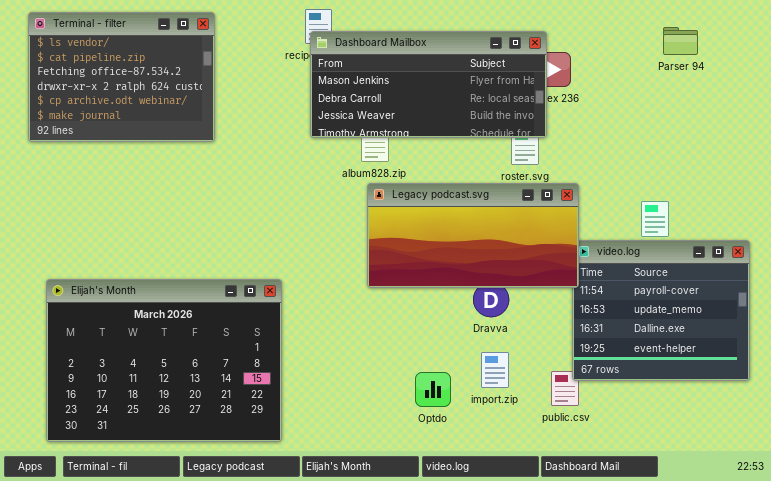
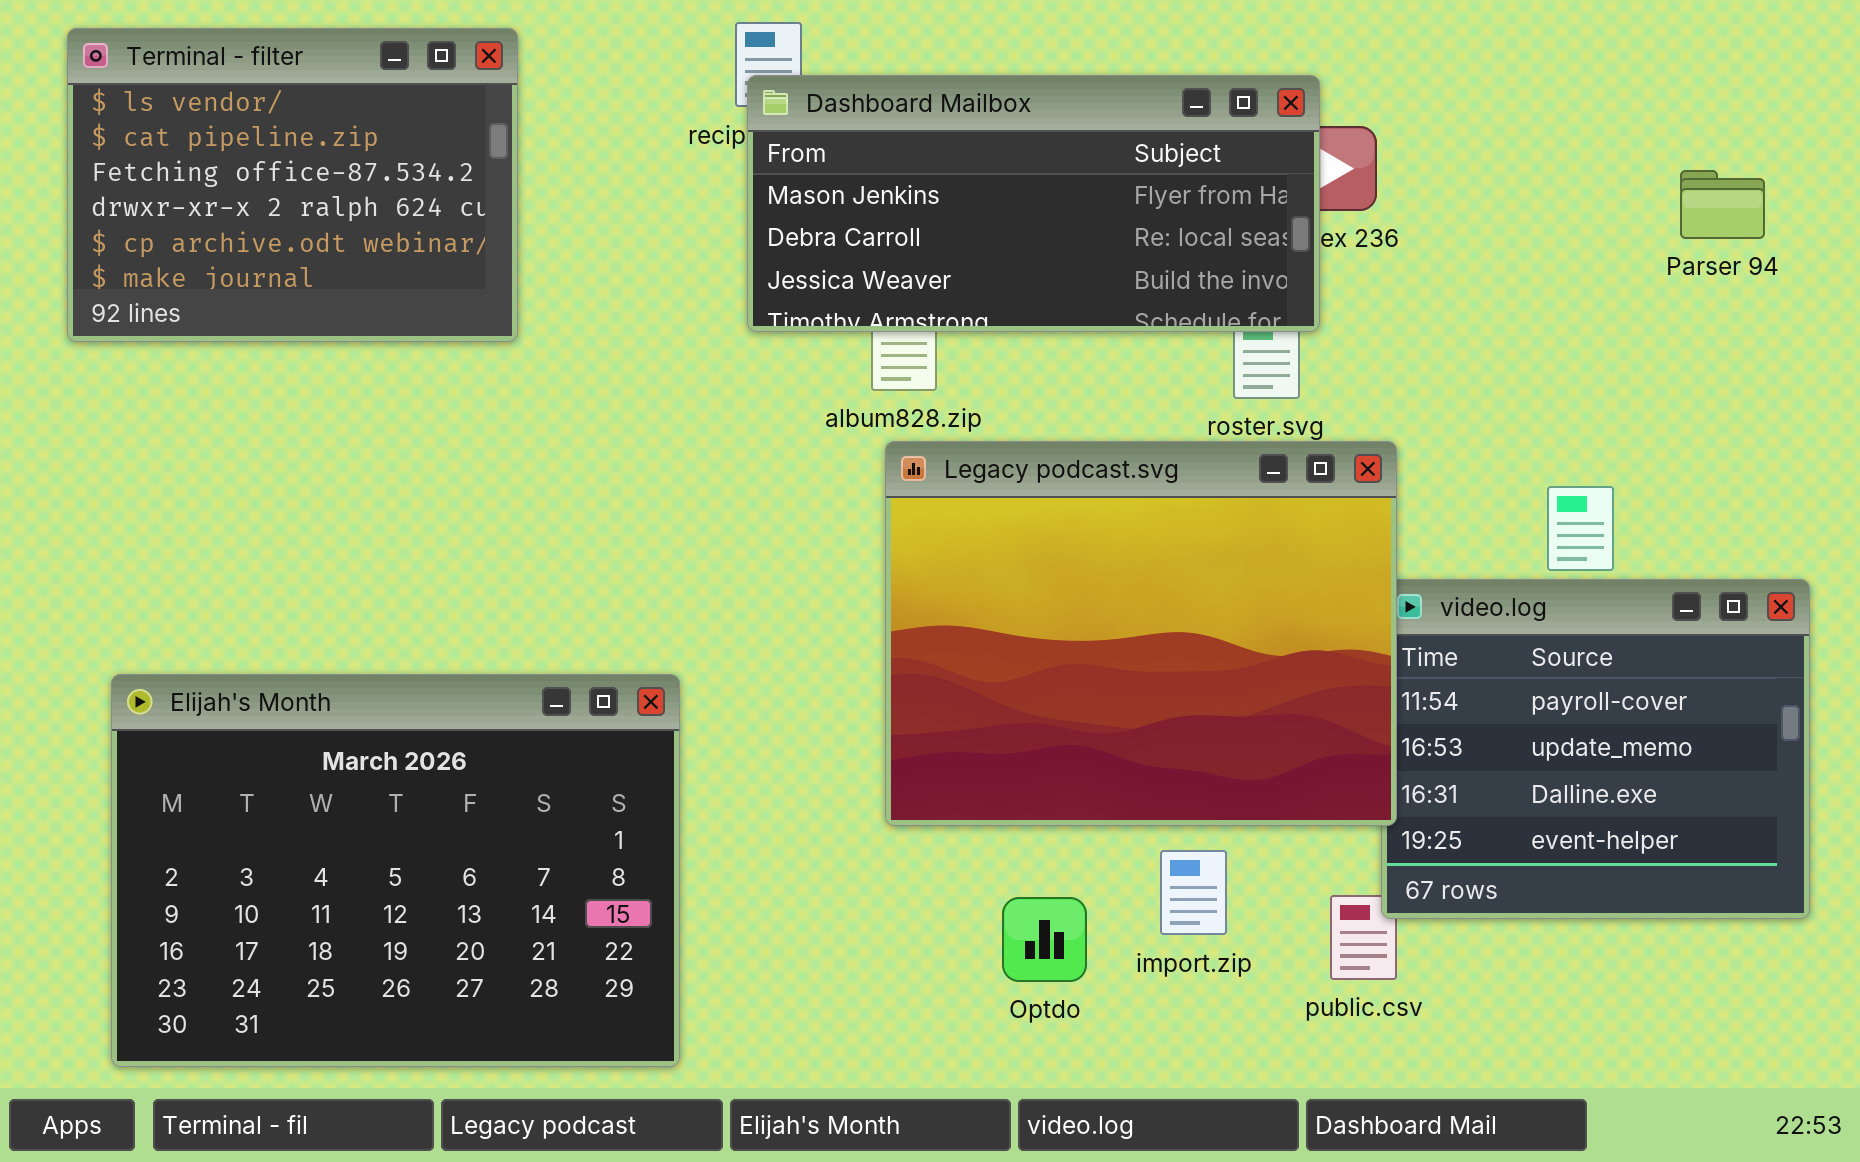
Parser 94: [663,27,698,55] -> [1680,170,1765,239], moved
Legacy podcast.svg: [367,183,579,288] -> [885,441,1397,826], resized

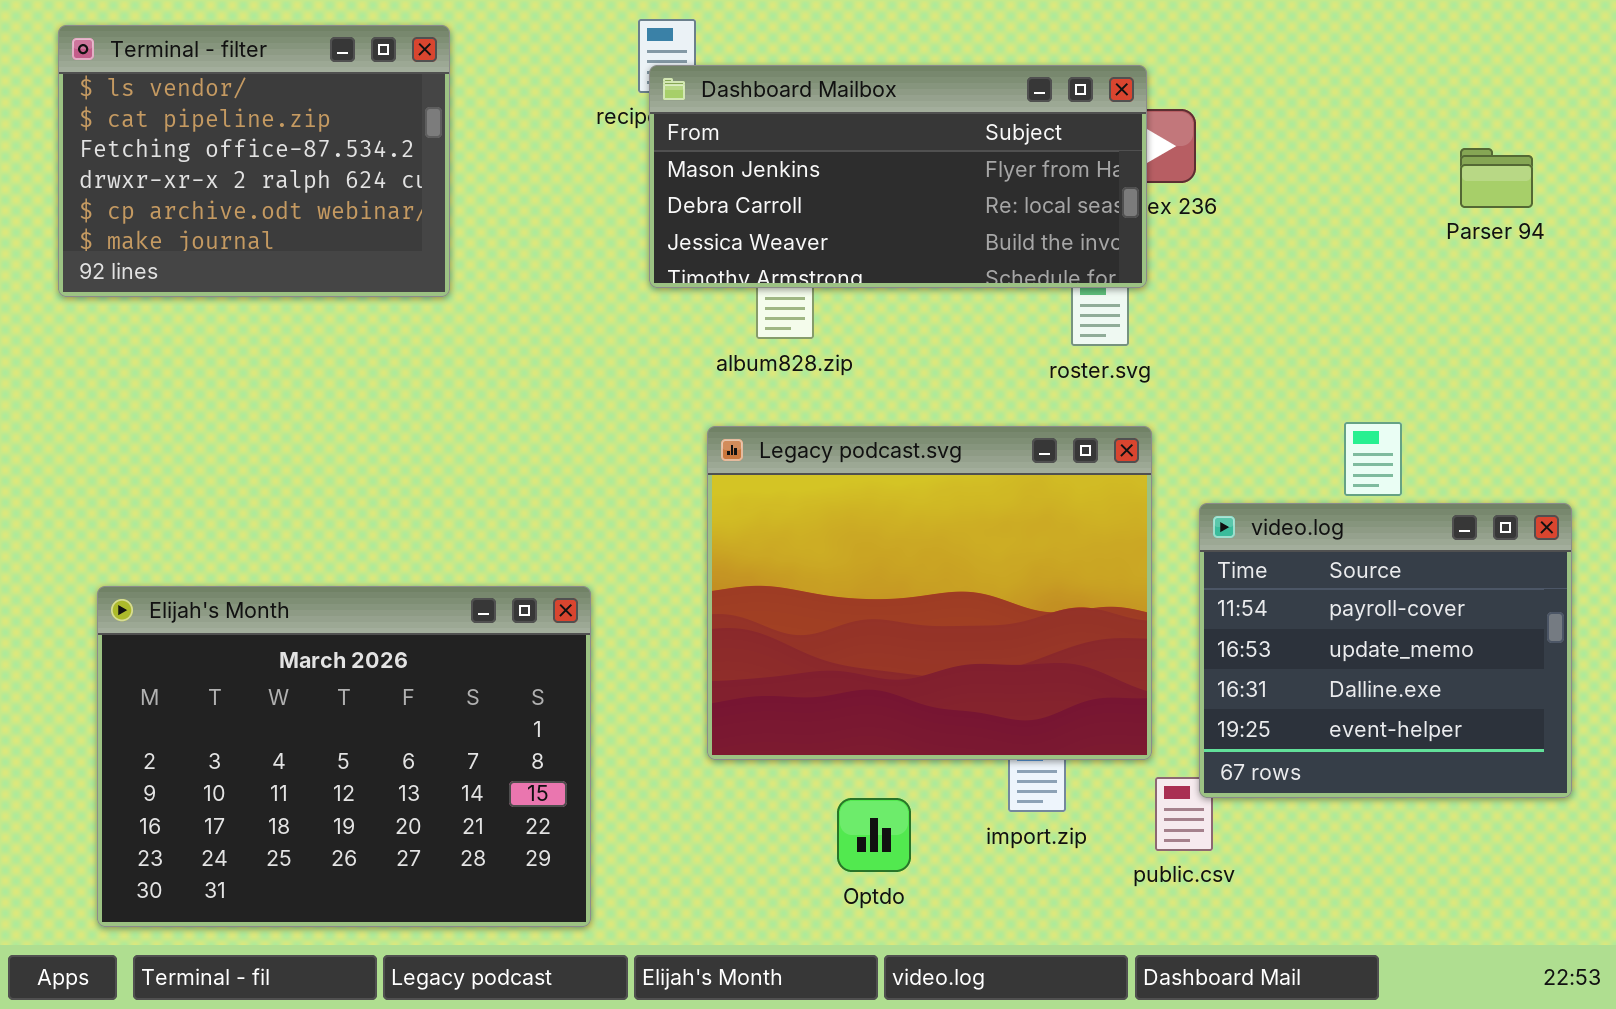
Legacy podcast.svg: [885,441,1397,826] -> [707,426,1152,760], moved
Optdo: [1002,897,1087,982] -> [837,798,911,872], moved

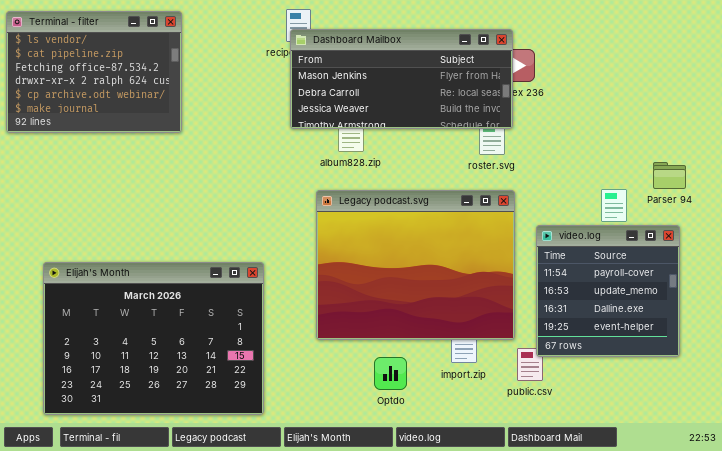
Terminal - filter: [58,25,450,297] -> [6,11,182,133], moved
Parser 94: [1460,148,1533,208] -> [653,162,686,189], moved
video.log: [1199,503,1572,798] -> [536,225,680,357], resized

